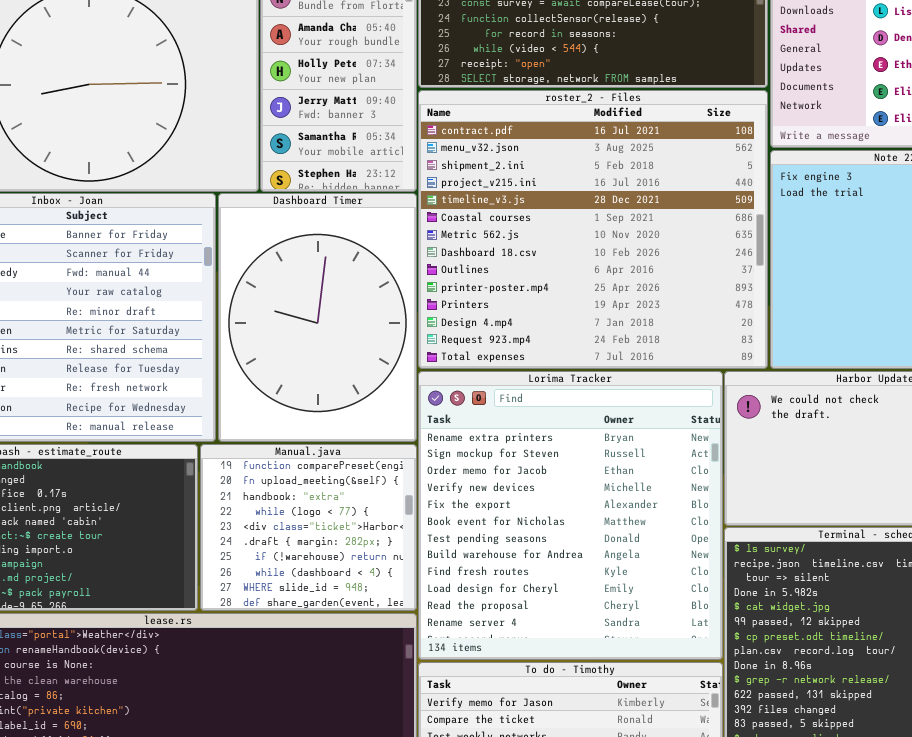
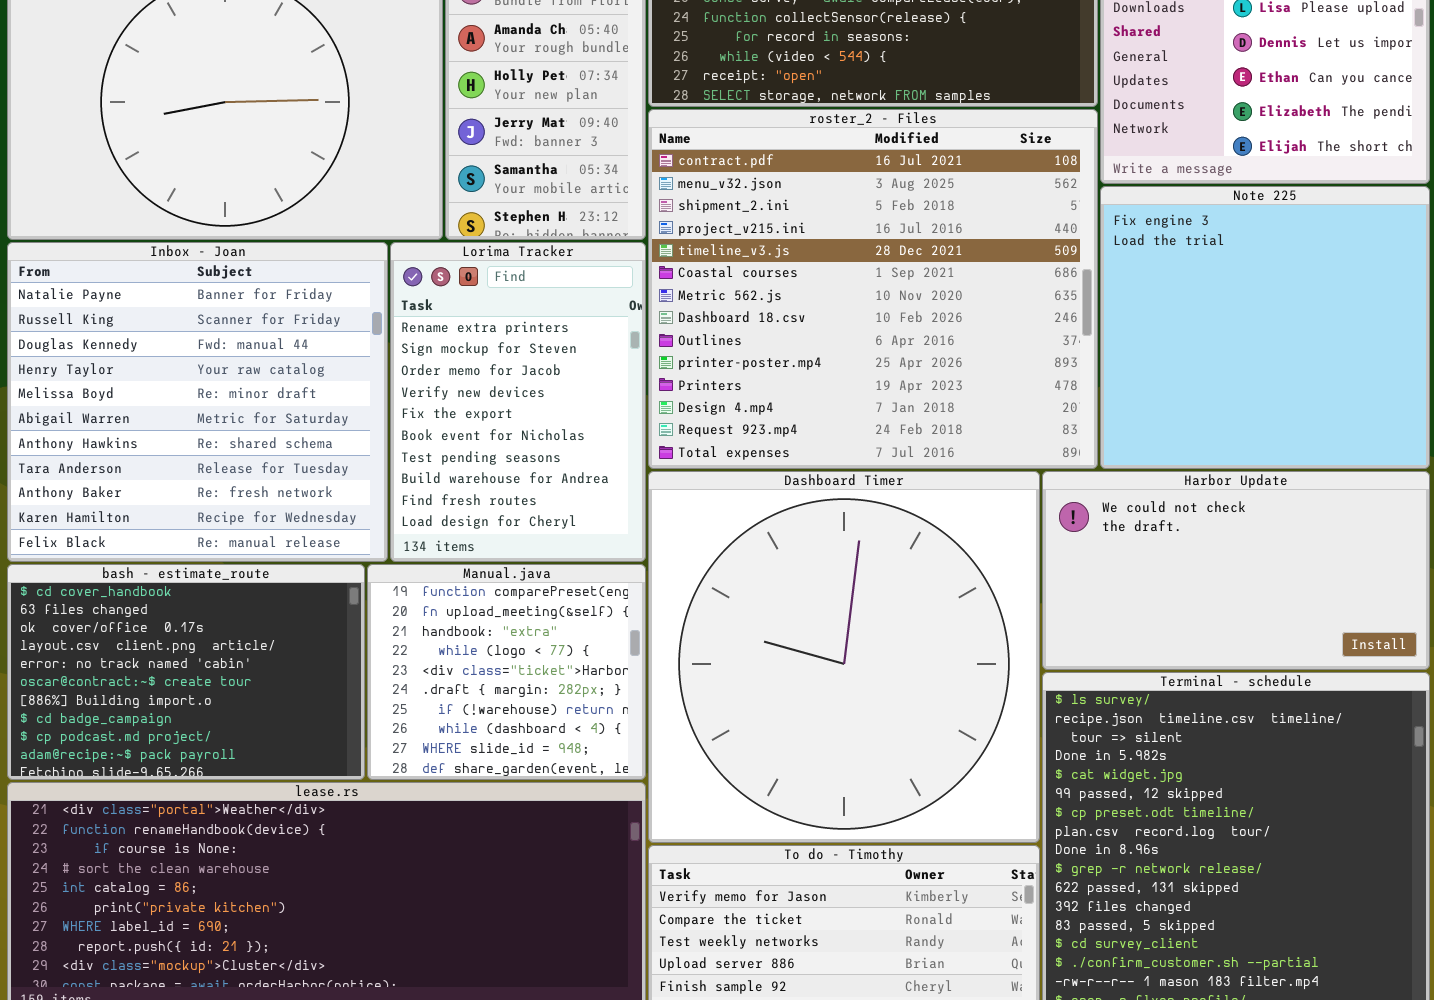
Dashboard Timer: [218,193,417,442] -> [648,471,1040,843], moved, resized
Lorima Tracker: [418,371,723,660] -> [390,242,646,562], moved, resized

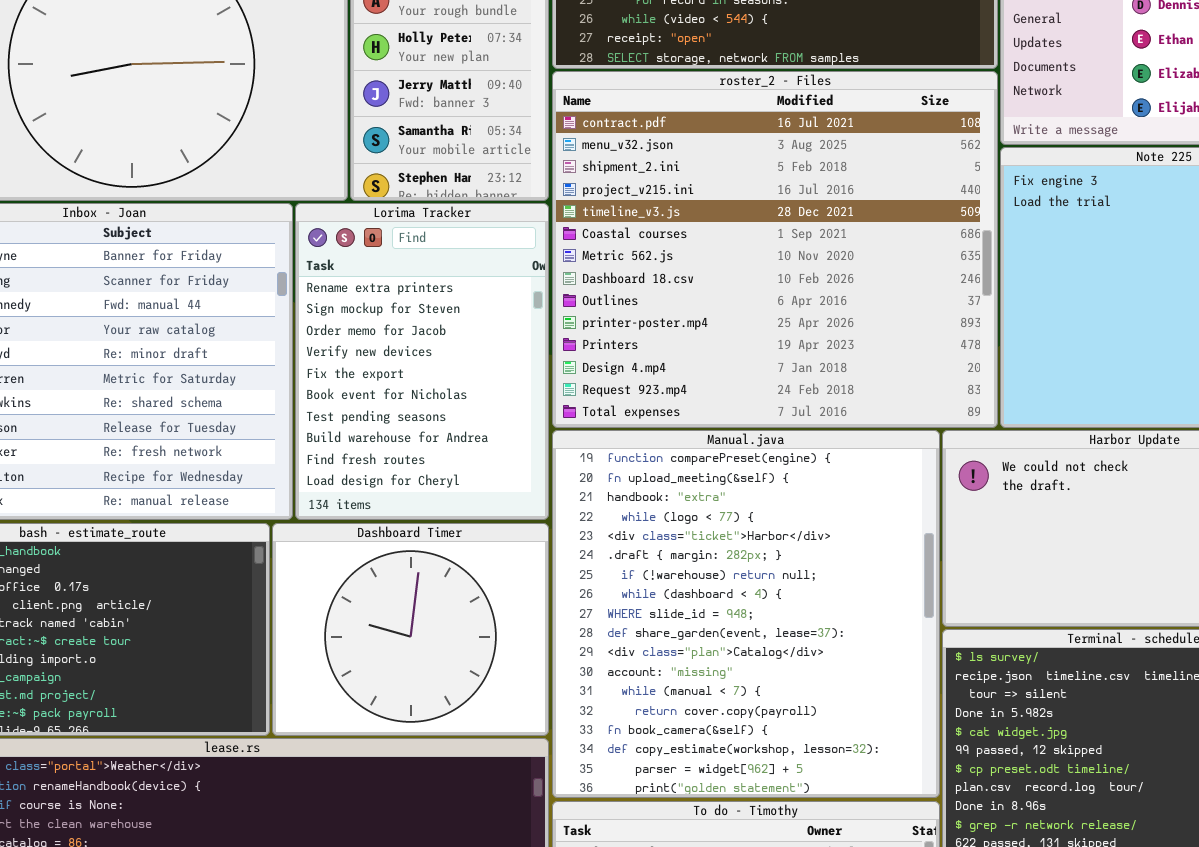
Dashboard Timer: [648,471,1040,843] -> [272,523,549,736], moved, resized
Manual.java: [367,564,646,780] -> [552,430,940,798], moved, resized

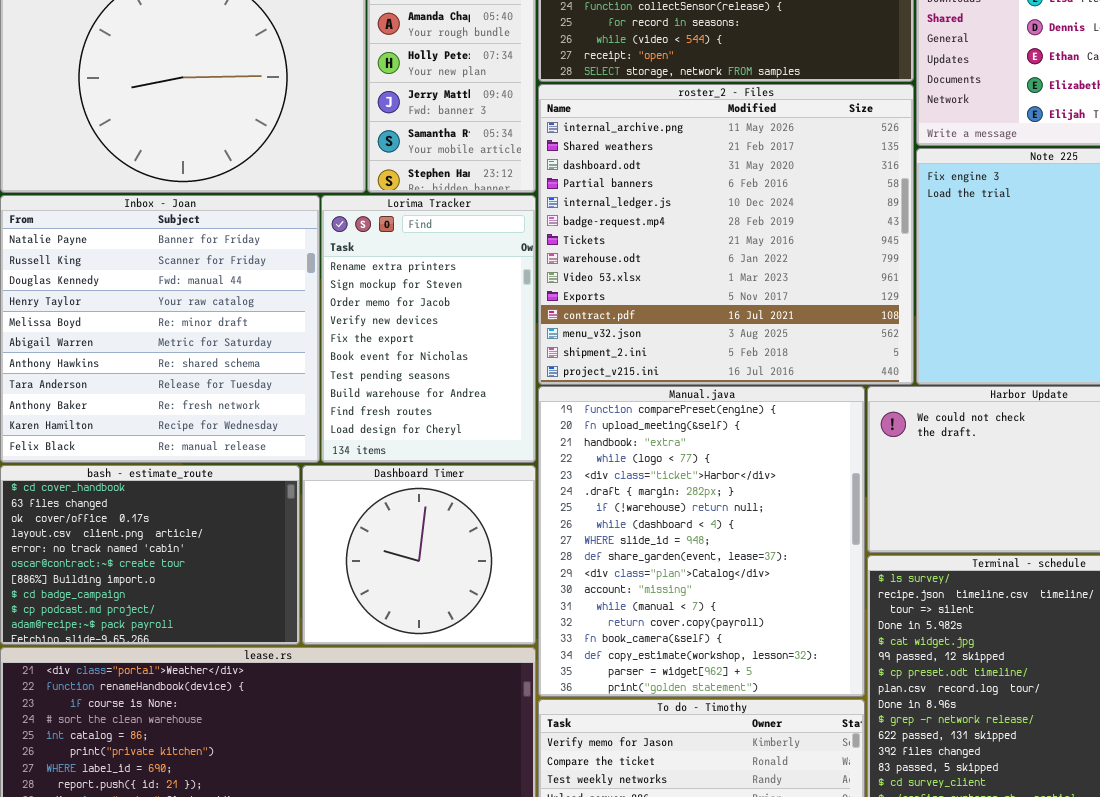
roster_2 - Files: [552,71,998,428] -> [538,84,914,385], scrolled up 10 rows

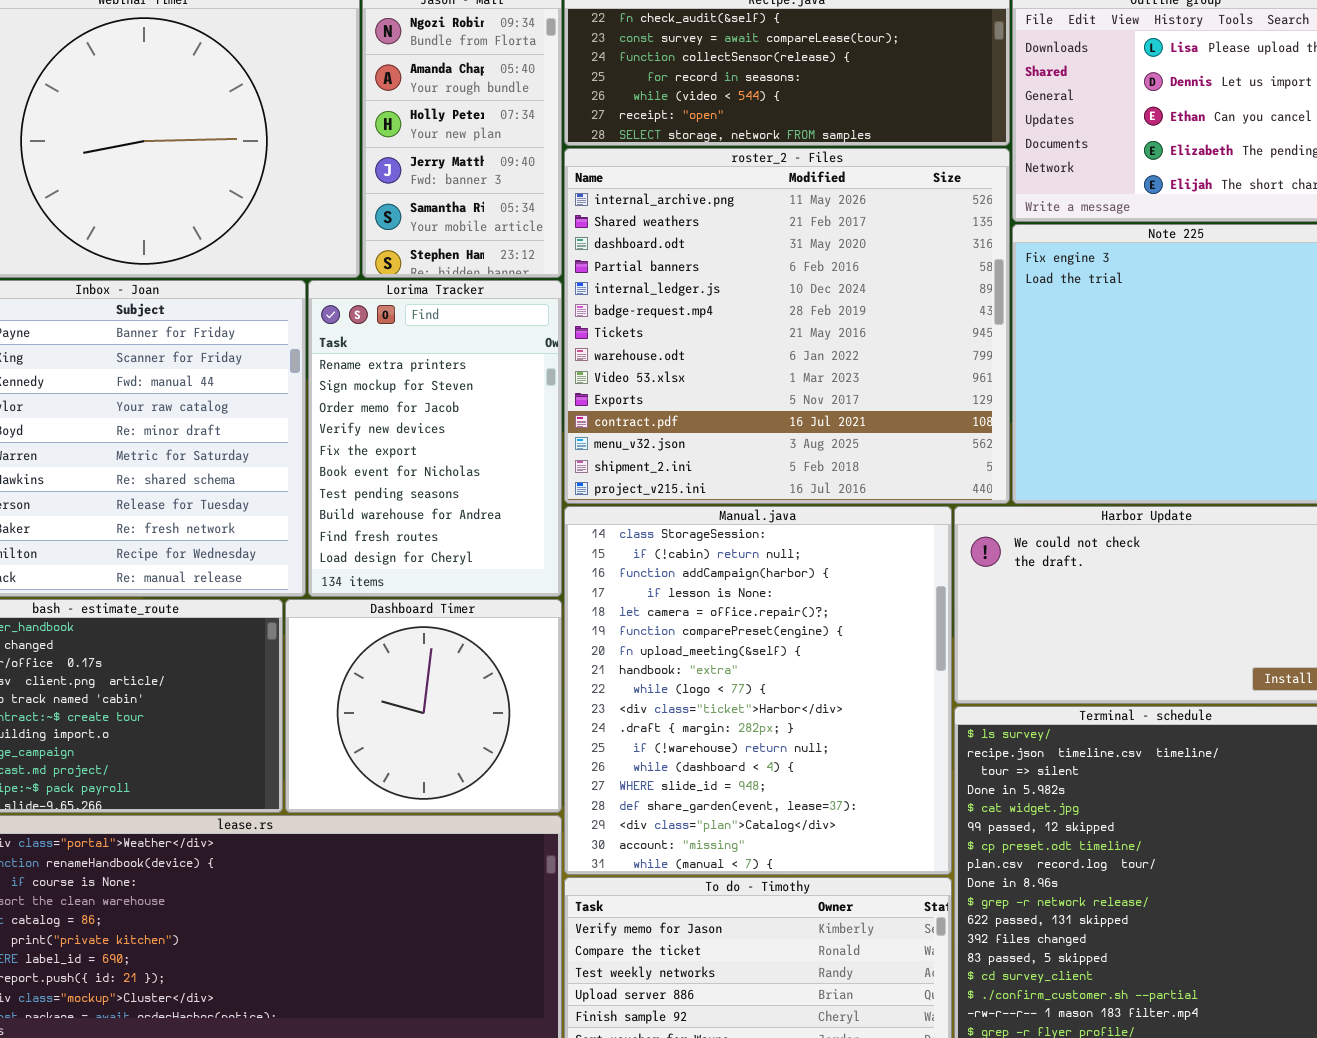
Manual.java: [538,386,865,697] -> [564,506,952,875], scrolled up 5 rows

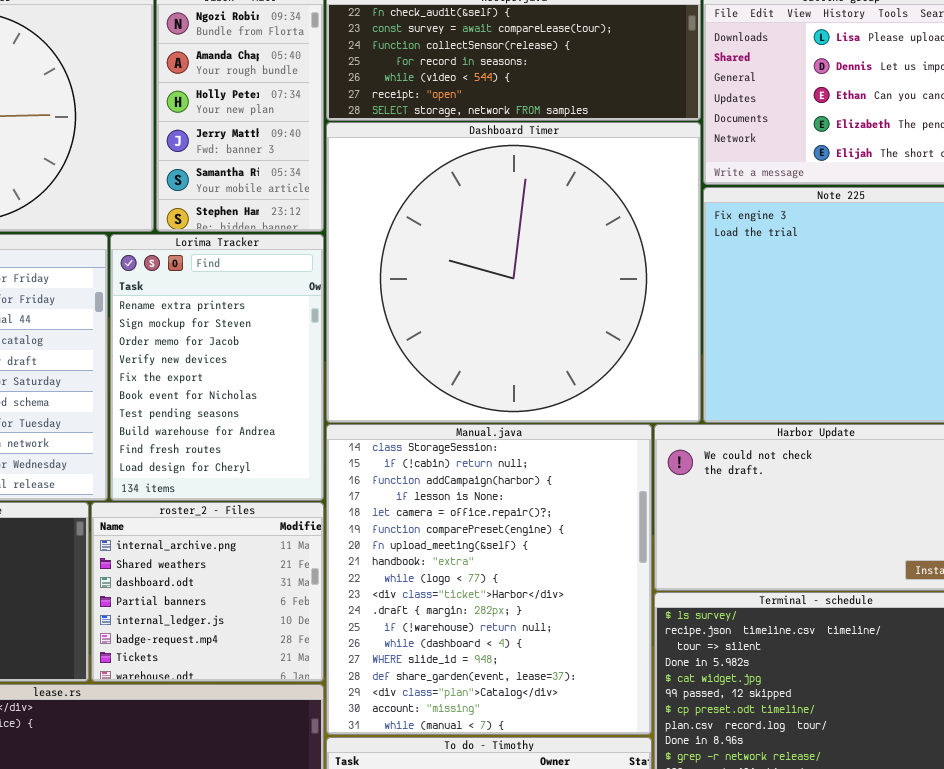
roster_2 - Files: [564,148,1010,504] -> [91,502,324,682], moved, resized
Dashboard Timer: [285,599,562,813] -> [326,122,701,423], moved, resized

